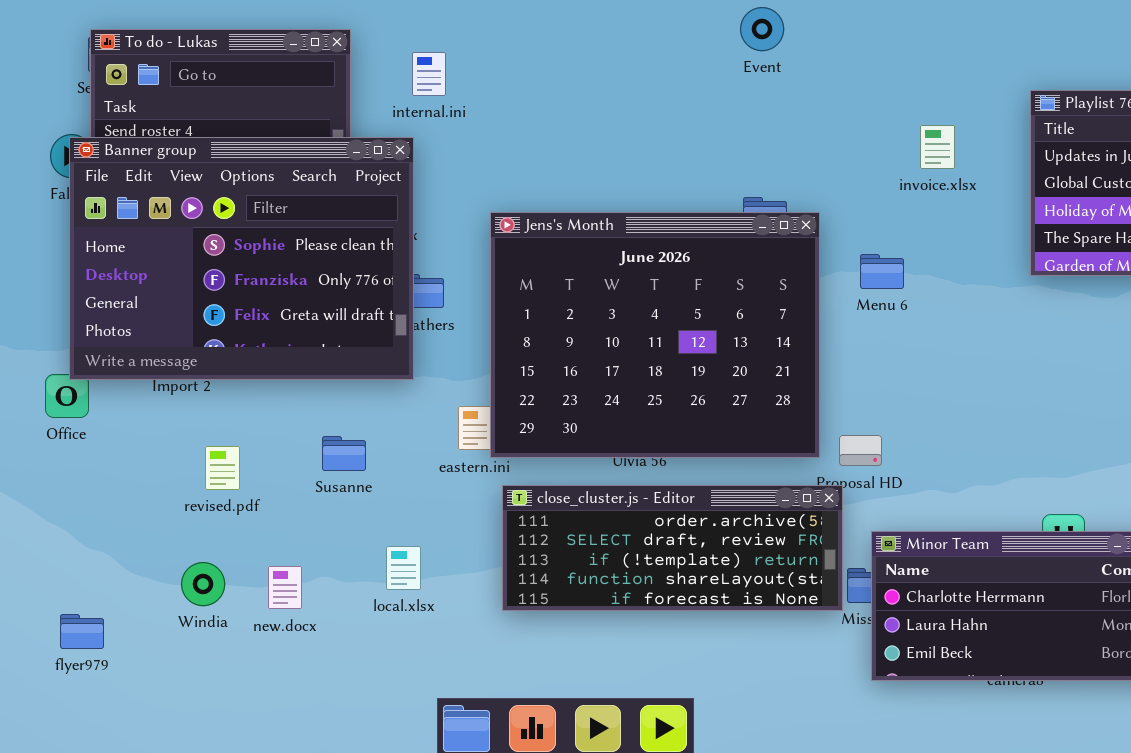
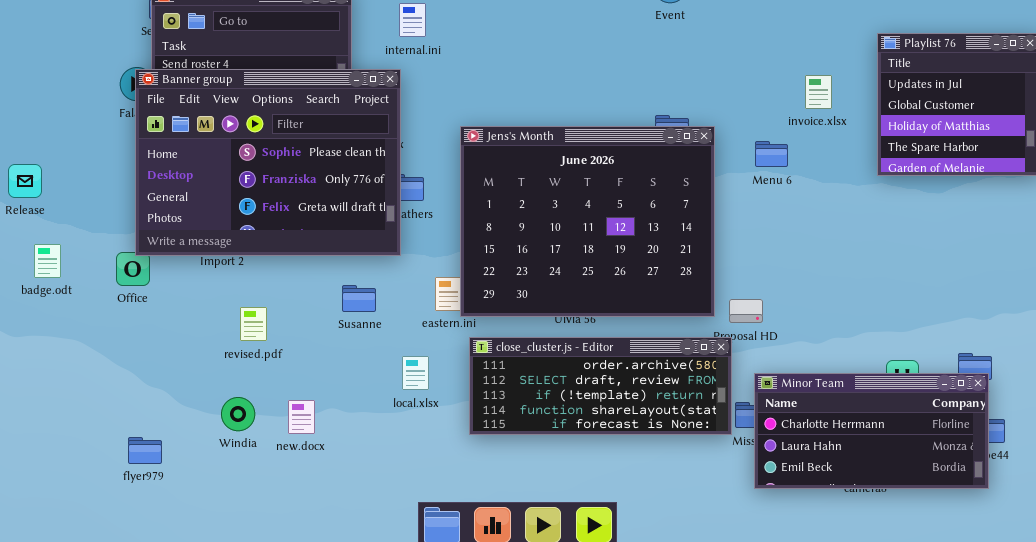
invoice.xlsx: [920,125,955,169] -> [805,75,832,109], moved
Menu 6: [860,254,904,289] -> [755,141,788,167], moved
Susanne: [322,436,366,471] -> [342,285,376,312], moved
local.xlsx: [386,546,421,590] -> [402,356,429,390], moved

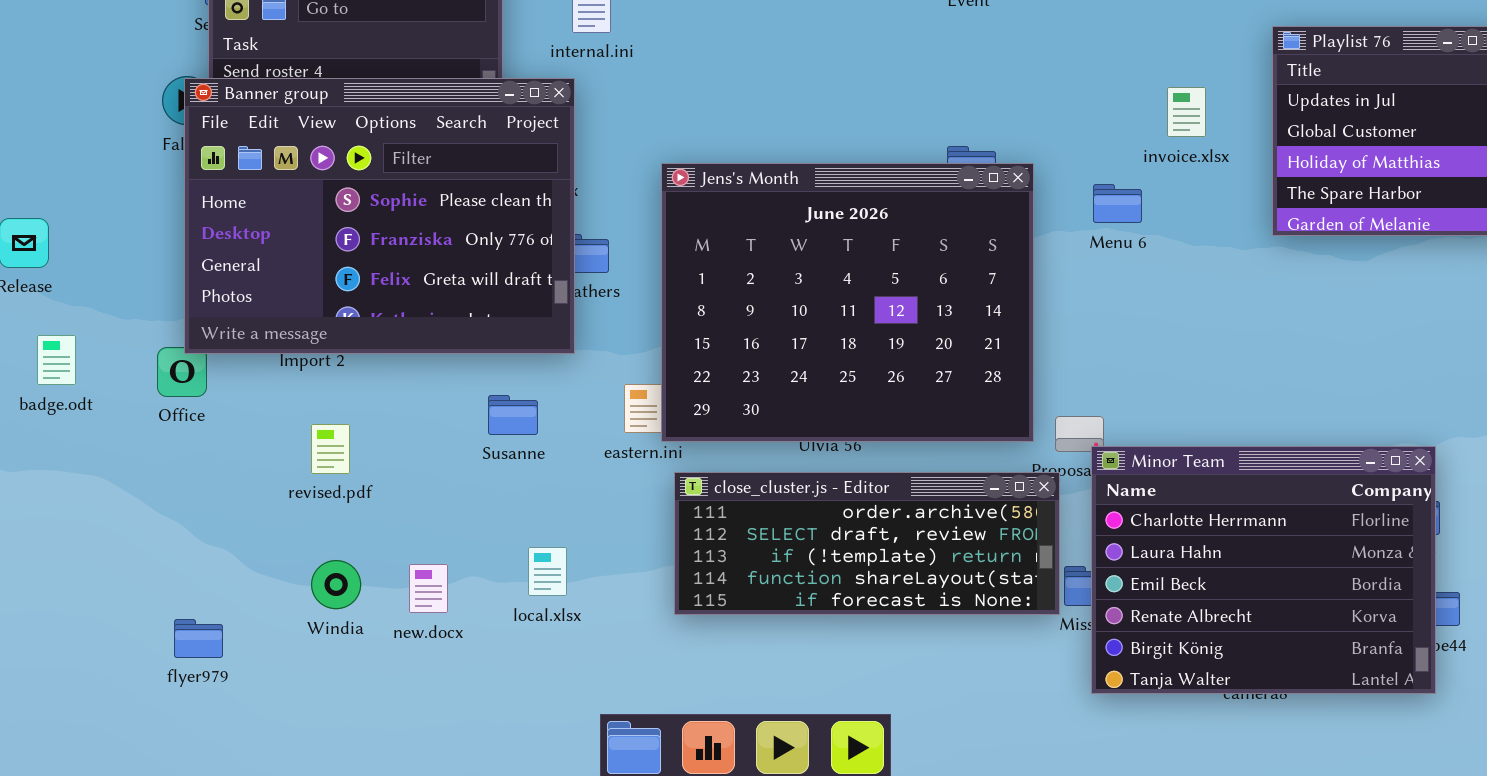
revised.pdf: [240,307,267,341] -> [311,424,350,474], moved
local.xlsx: [402,356,429,390] -> [528,547,567,596], moved
Minor Team: [754,373,989,489] -> [1091,446,1436,694], resized

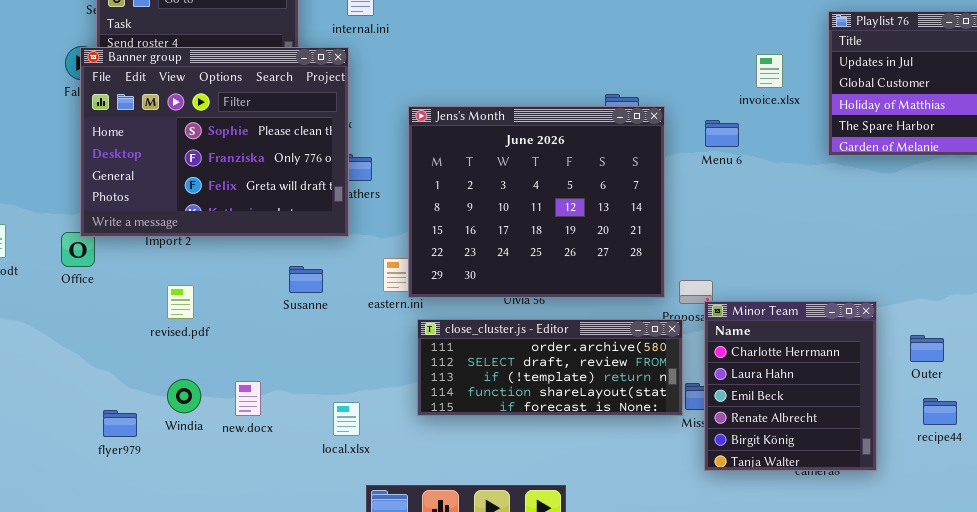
Minor Team: [1091,446,1436,694] -> [704,301,877,471], resized
local.xlsx: [528,547,567,596] -> [333,402,360,436], moved
flyer979: [174,619,223,658] -> [103,410,137,437], moved

